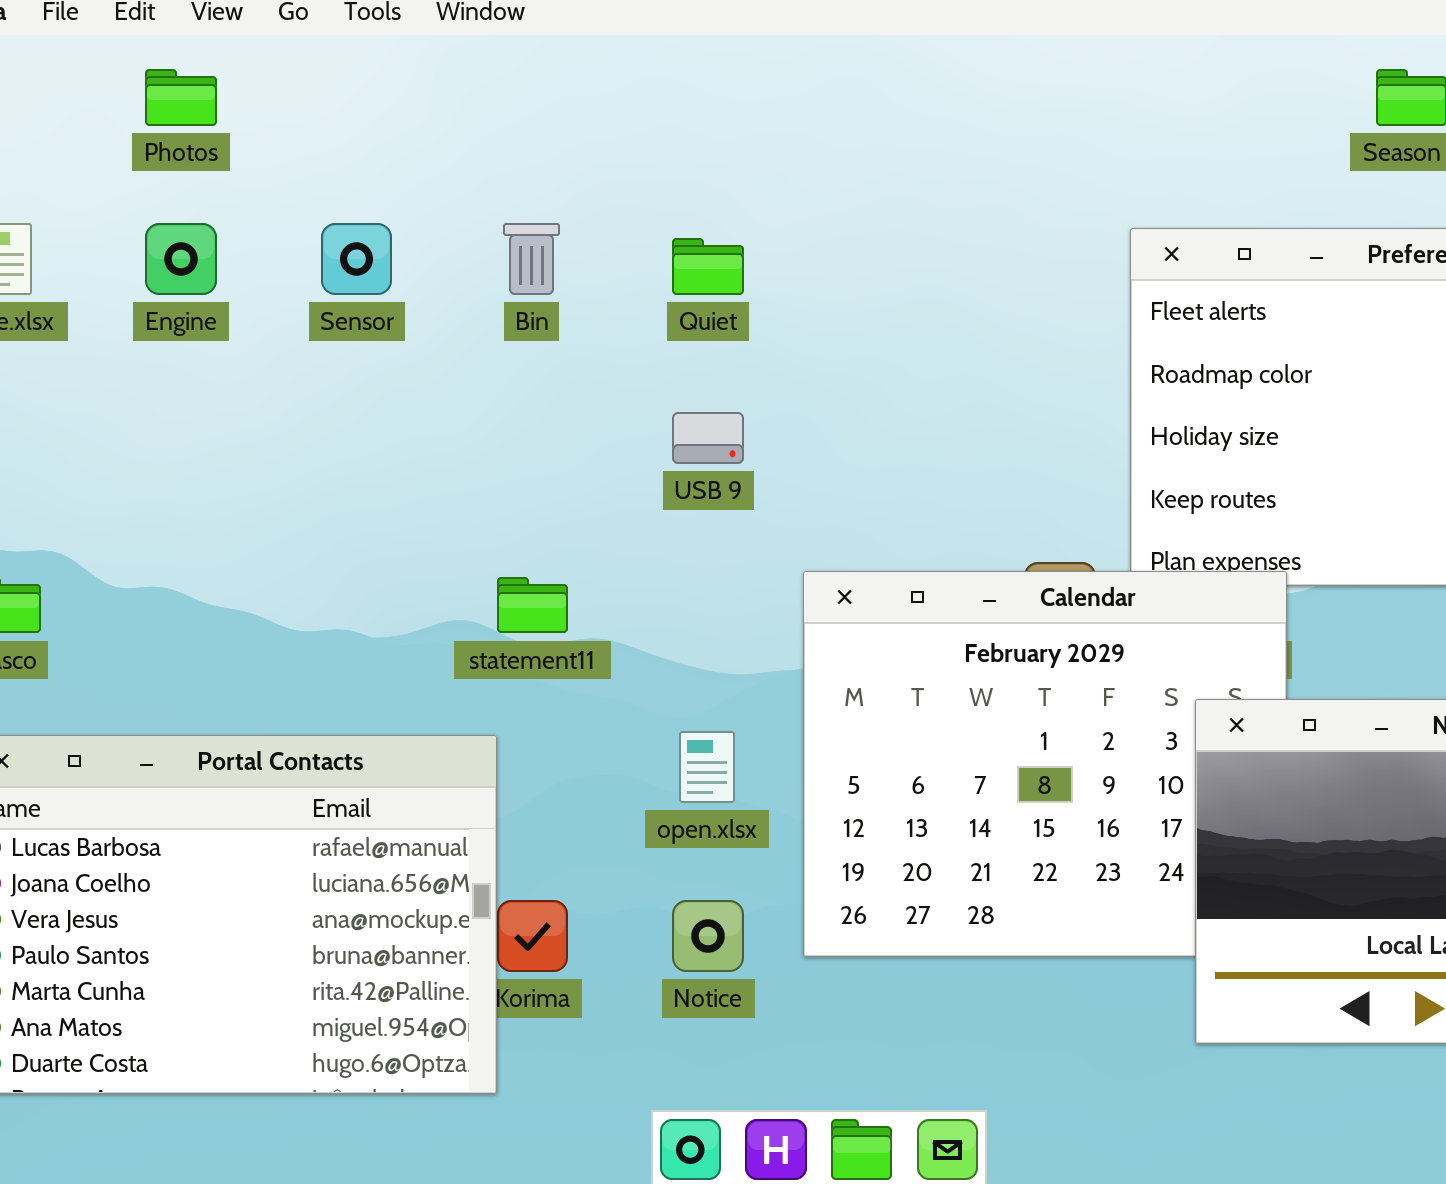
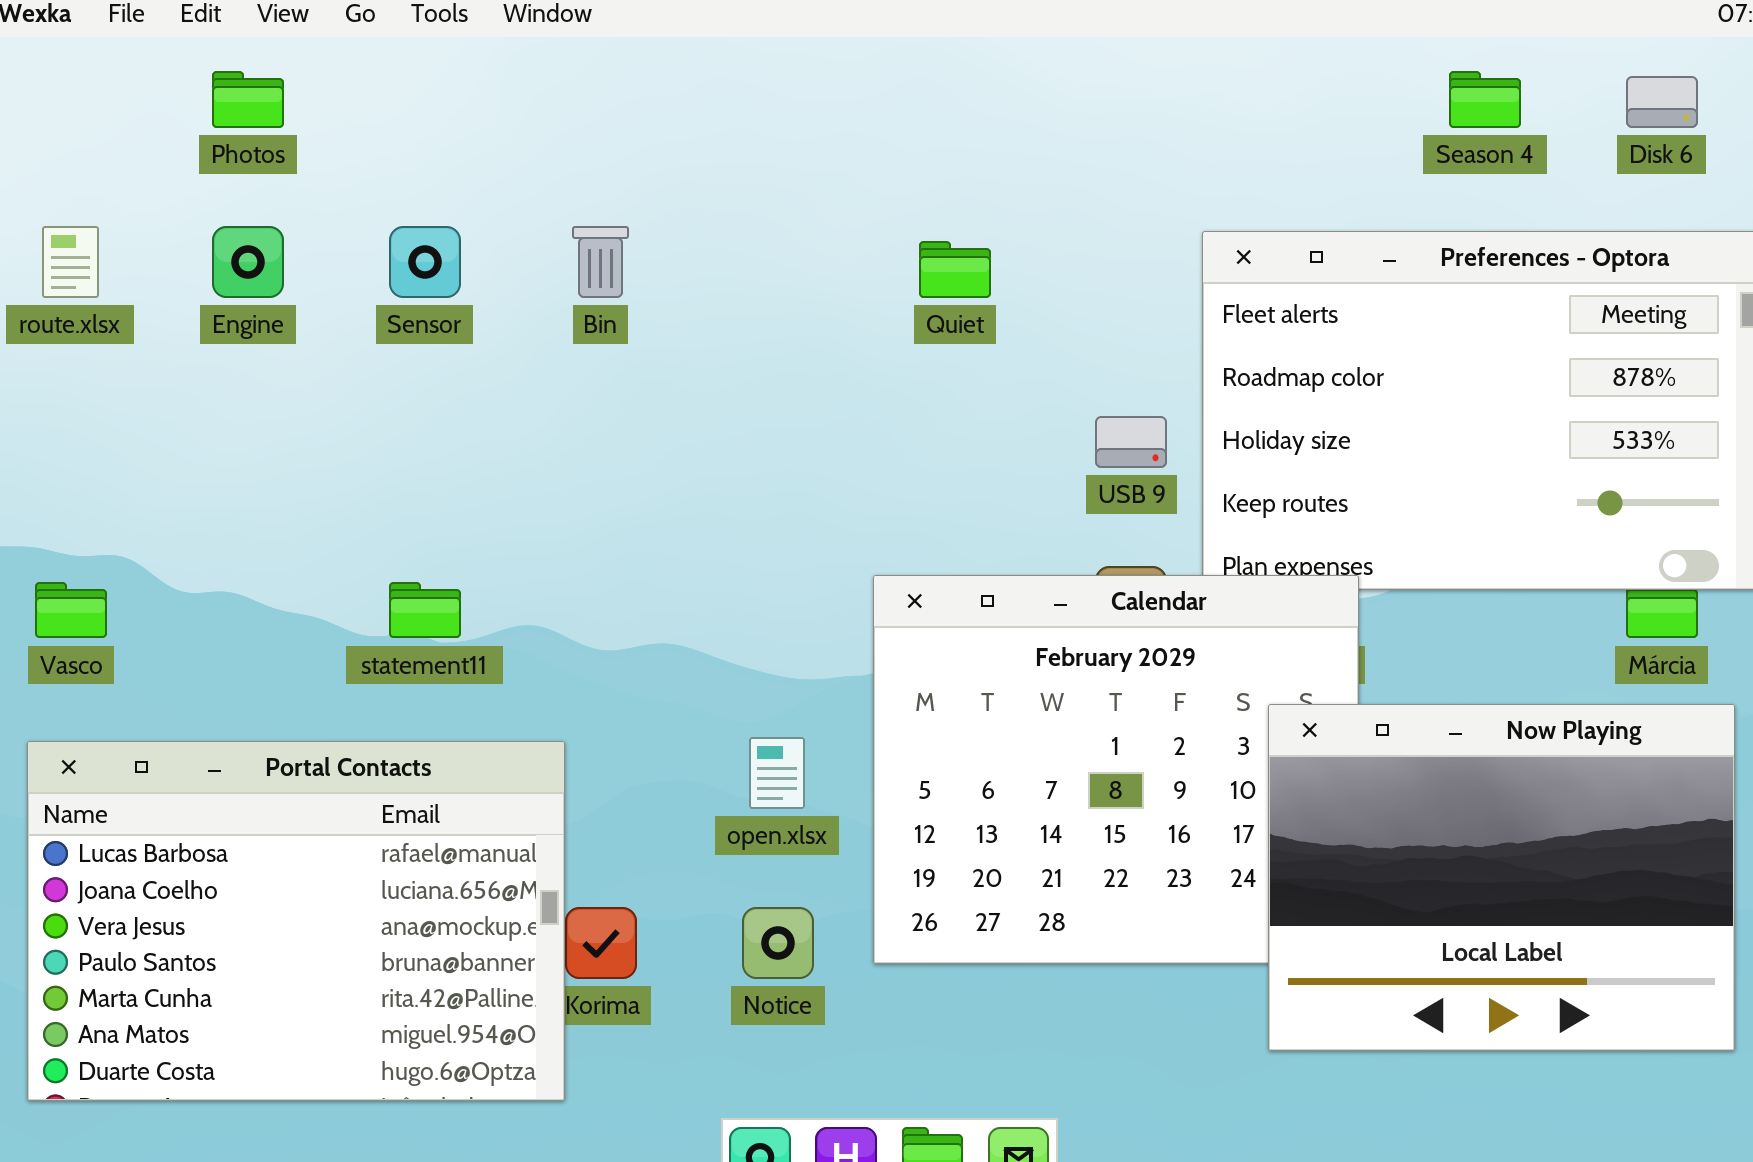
Quiet: [672,238,744,295] -> [919,241,991,298], moved
USB 9: [672,412,744,464] -> [1095,416,1167,468], moved
statement11: [497,577,568,633] -> [389,582,461,638], moved

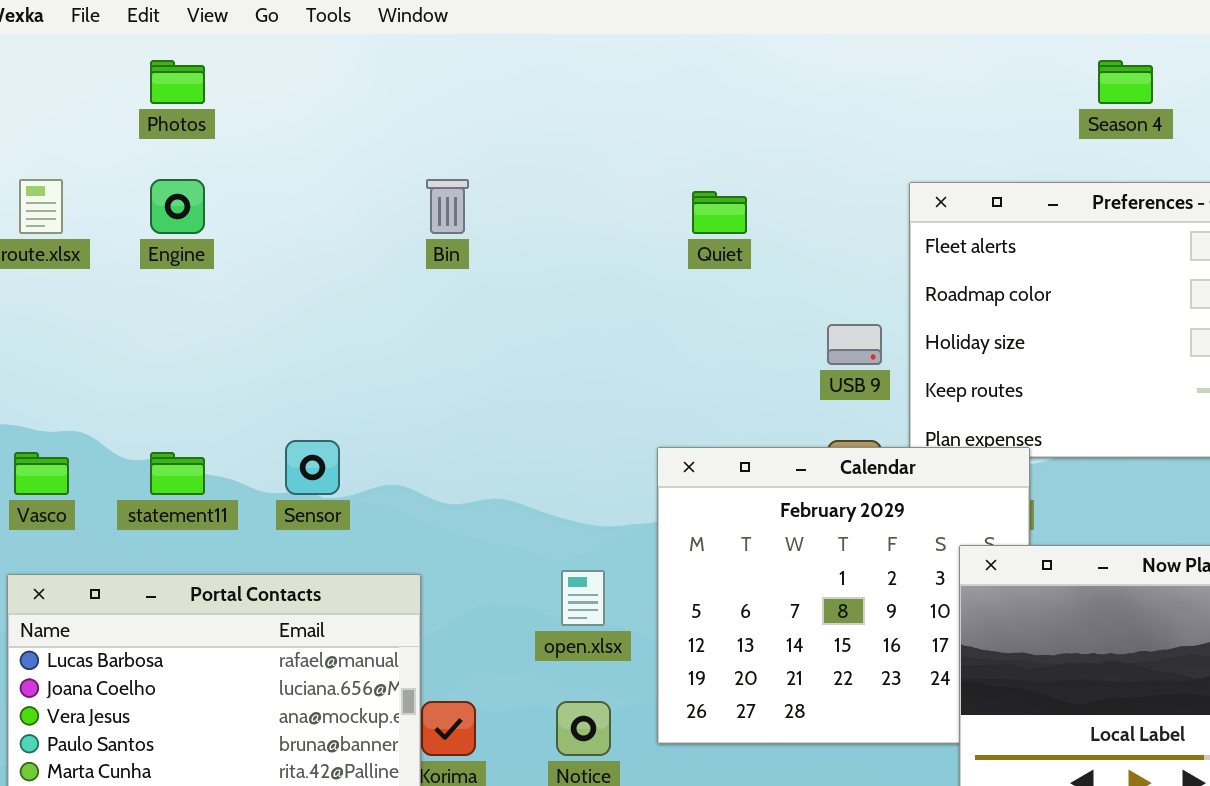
Sensor: [389,226,461,298] -> [285,440,340,495], moved
statement11: [389,582,461,638] -> [150,452,205,495], moved

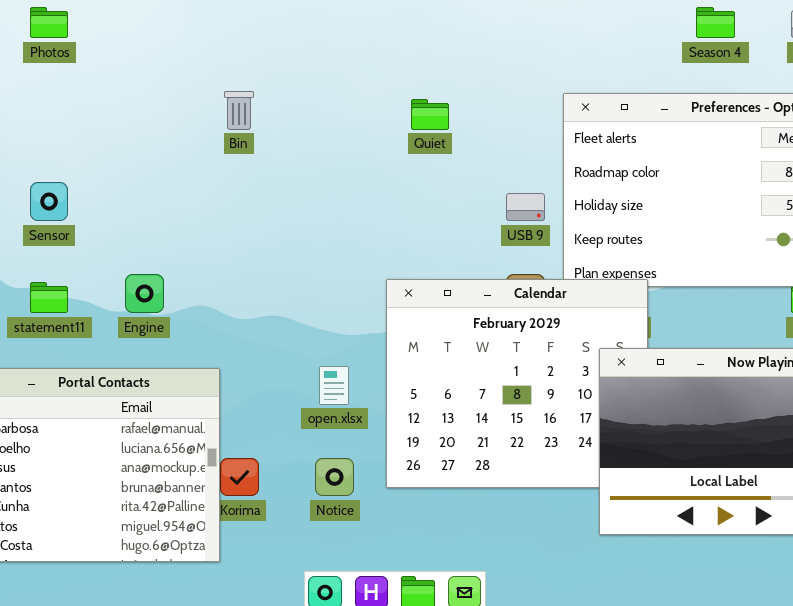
Engine: [150,179,205,234] -> [125,274,164,313], moved
Sensor: [285,440,340,495] -> [30,182,68,221], moved

